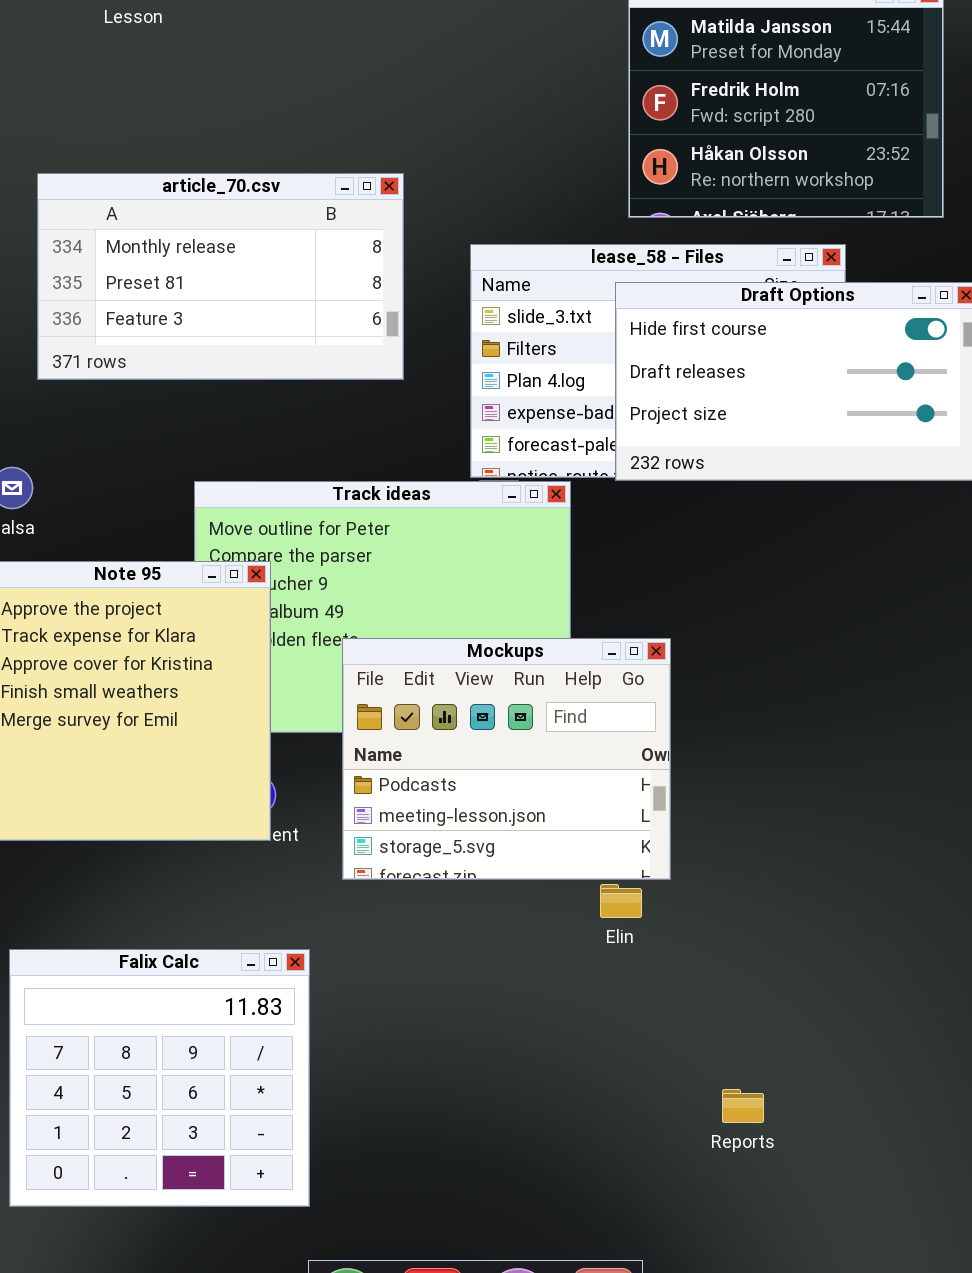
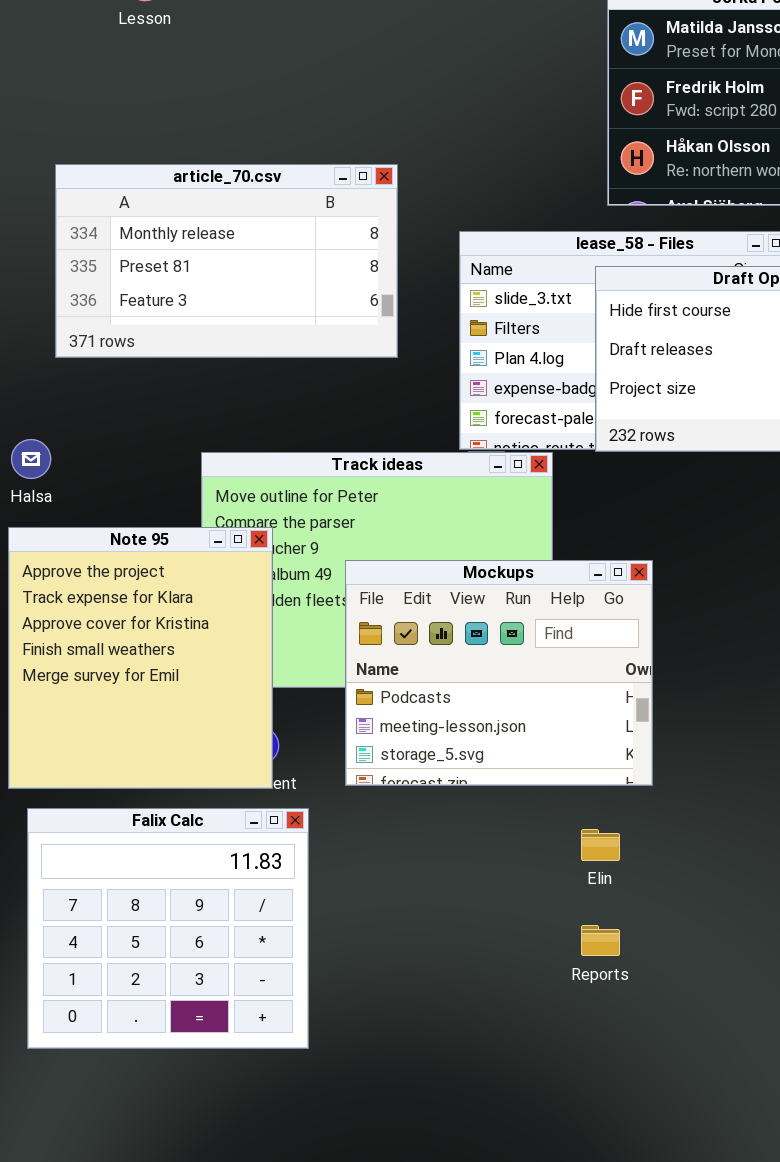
Mockups: [342,638,671,880] -> [345,560,653,786], moved
Falix Calc: [9,949,310,1207] -> [27,808,309,1049], moved
Reports: [722,1089,764,1123] -> [581,925,620,956], moved

